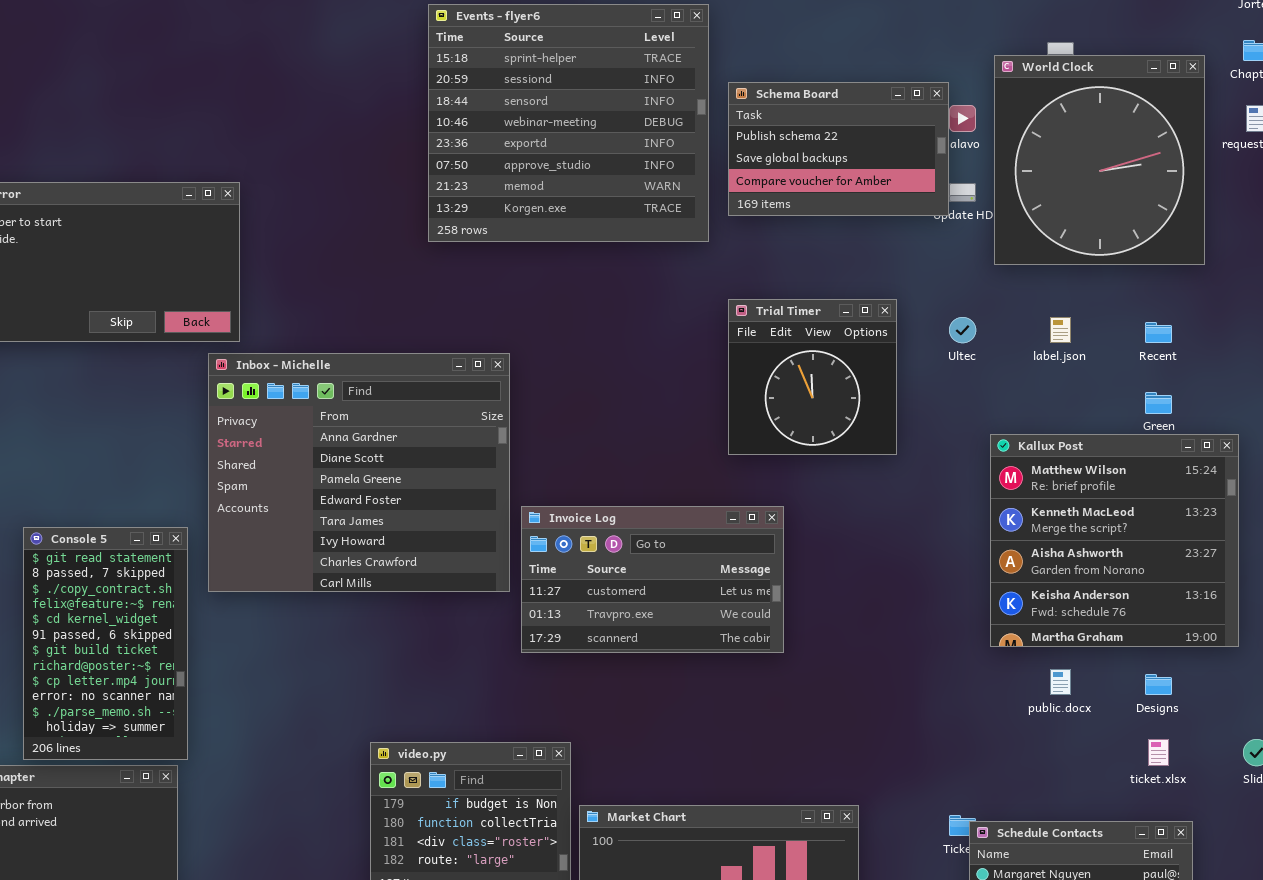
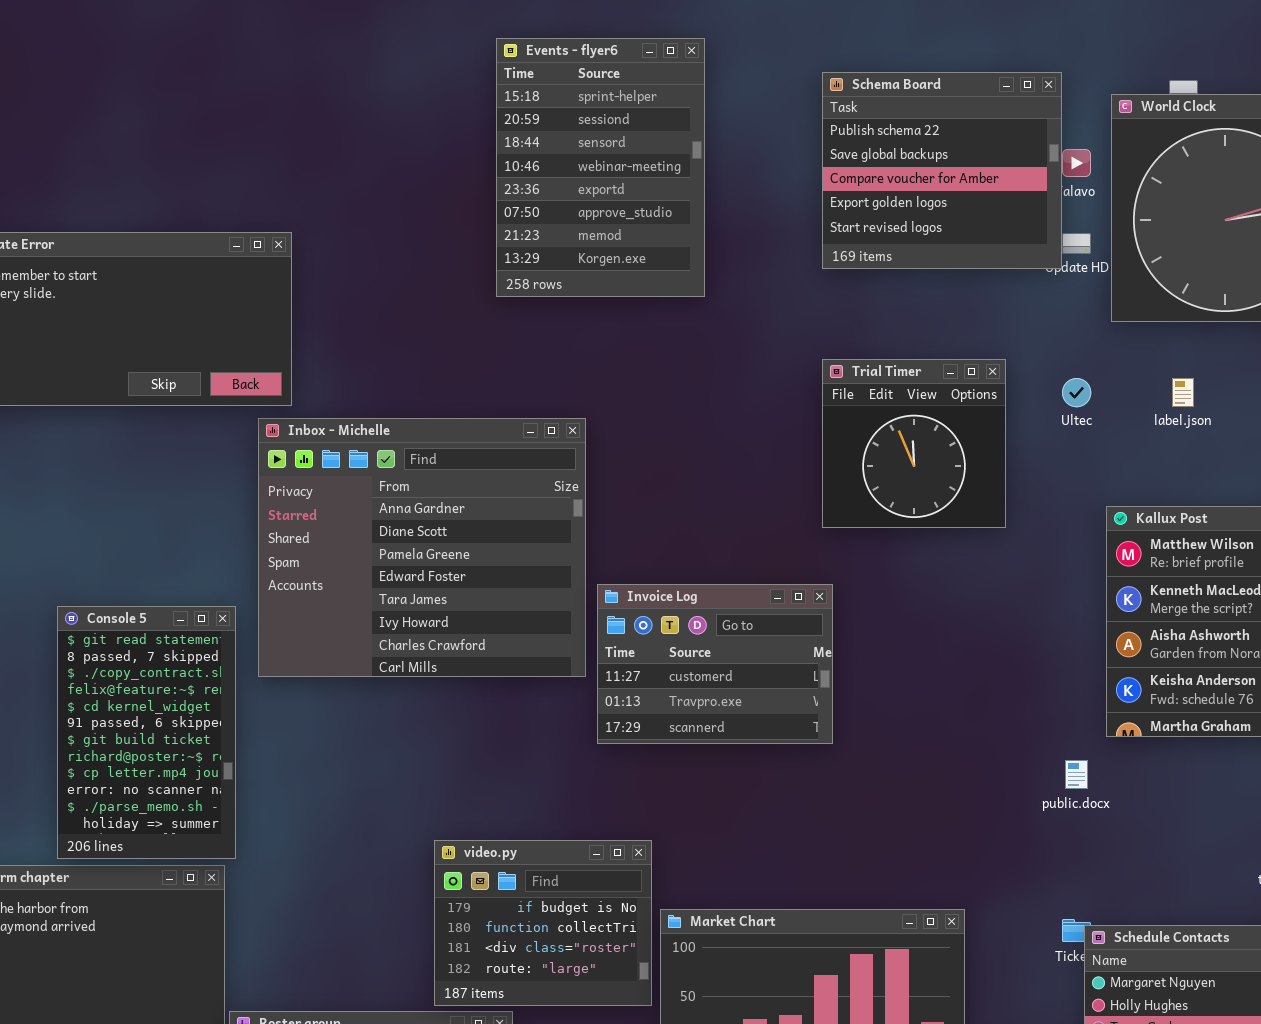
Events - flyer6: [428,4,709,242] -> [496,38,705,297], resized
Schema Board: [728,82,949,216] -> [822,72,1062,269], resized
Invoice Log: [521,506,784,653] -> [597,584,833,744], resized
public.docx: [1050,669,1071,695] -> [1065,760,1088,789], moved

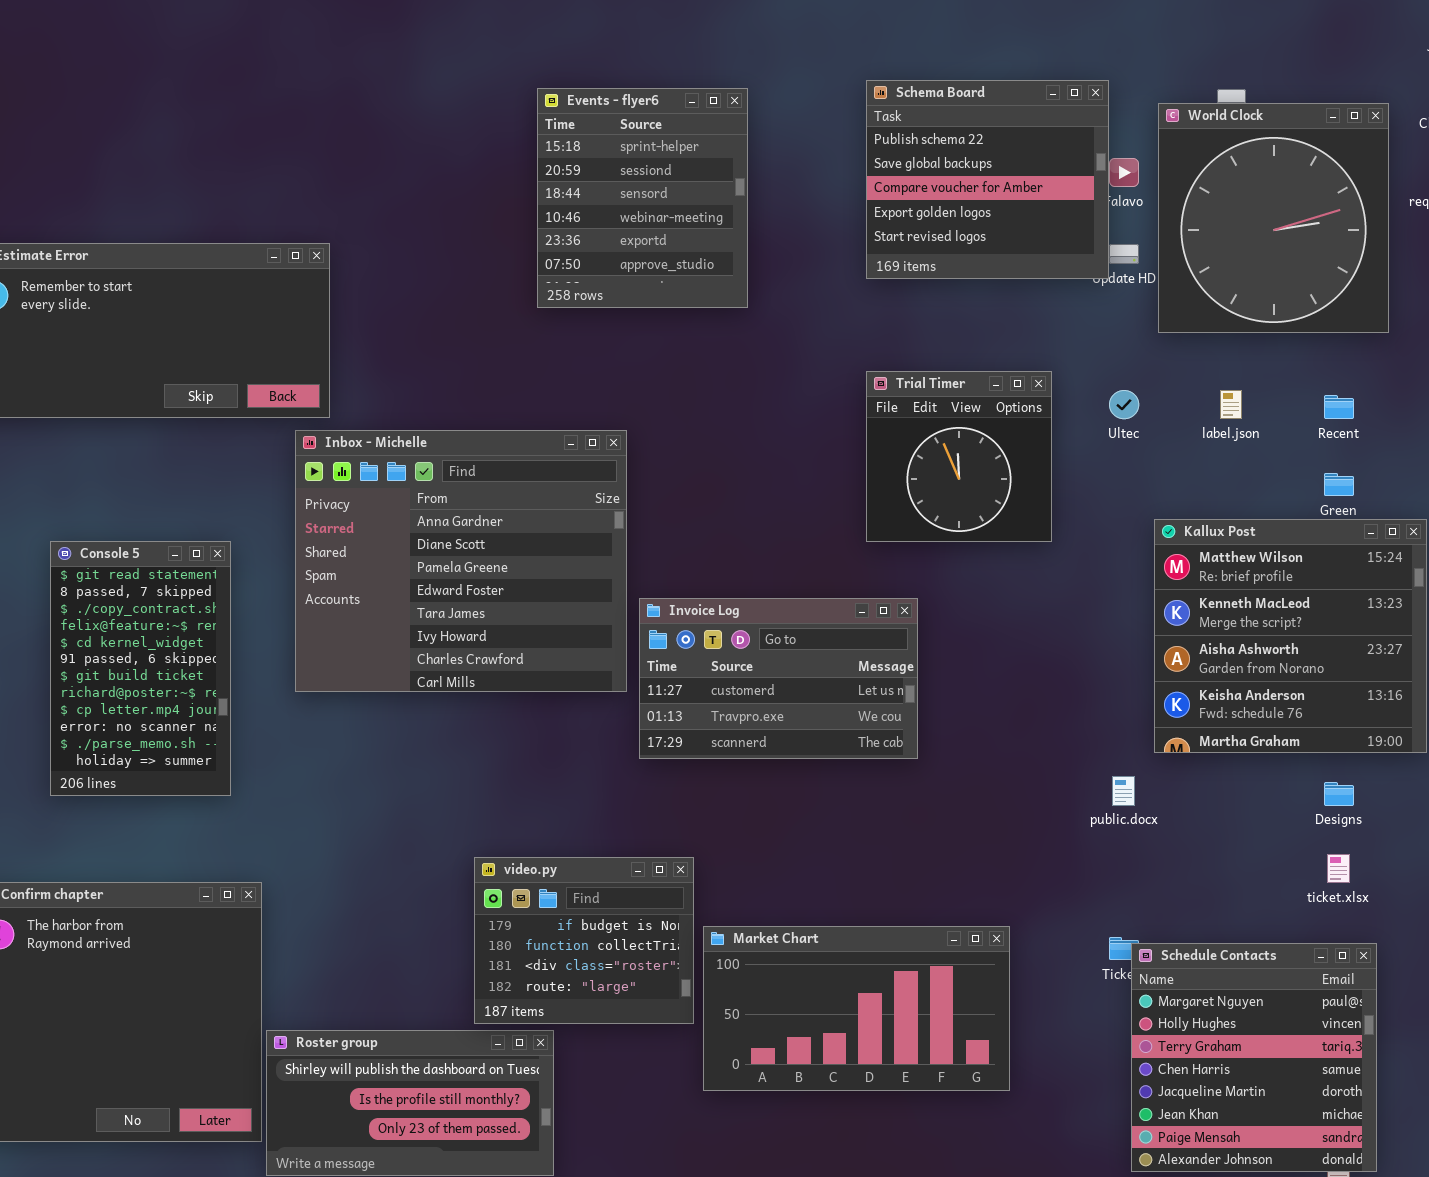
Events - flyer6: [496,38,705,297] -> [537,88,748,308], resized
Invoice Log: [597,584,833,744] -> [639,598,918,759], resized
Console 5: [57,606,236,859] -> [50,541,231,796], moved

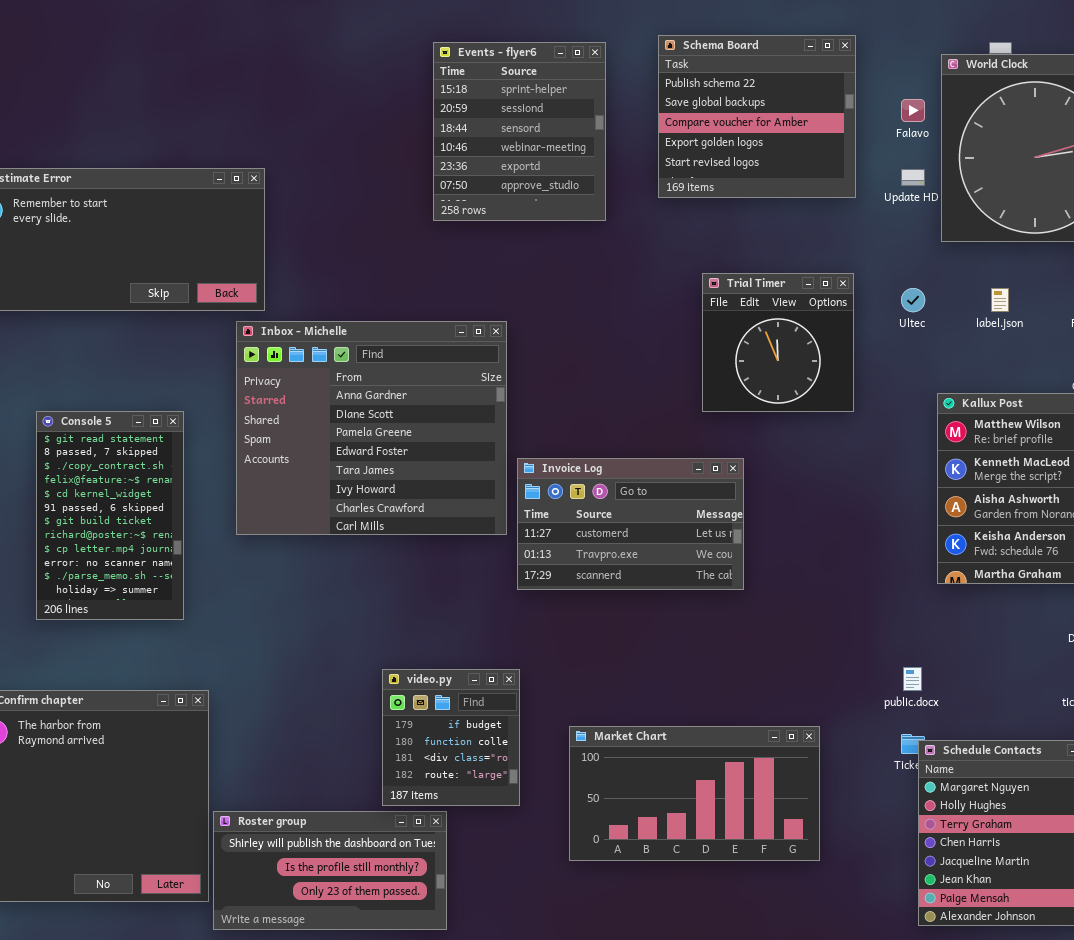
Schema Board: [866,80,1109,279] -> [658,35,856,198], moved
public.docx: [1112,776,1135,806] -> [903,667,922,691], moved
video.py: [474,857,694,1024] -> [382,669,520,806], resized

